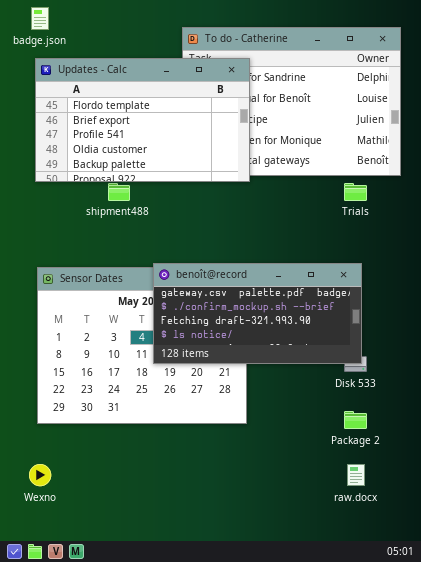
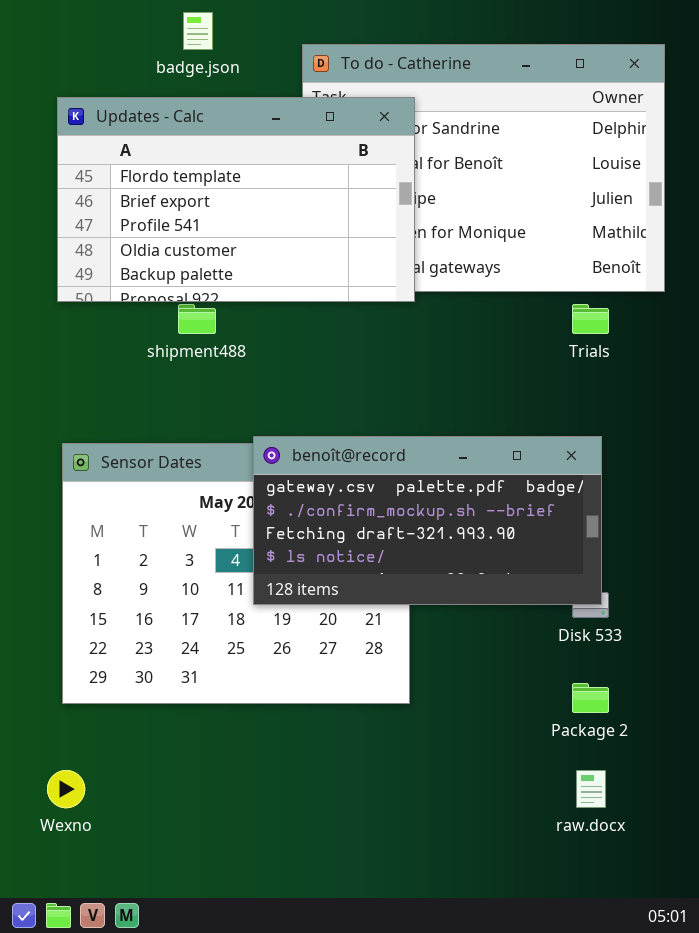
badge.json: [31,7,49,30] -> [183,12,213,50], moved

